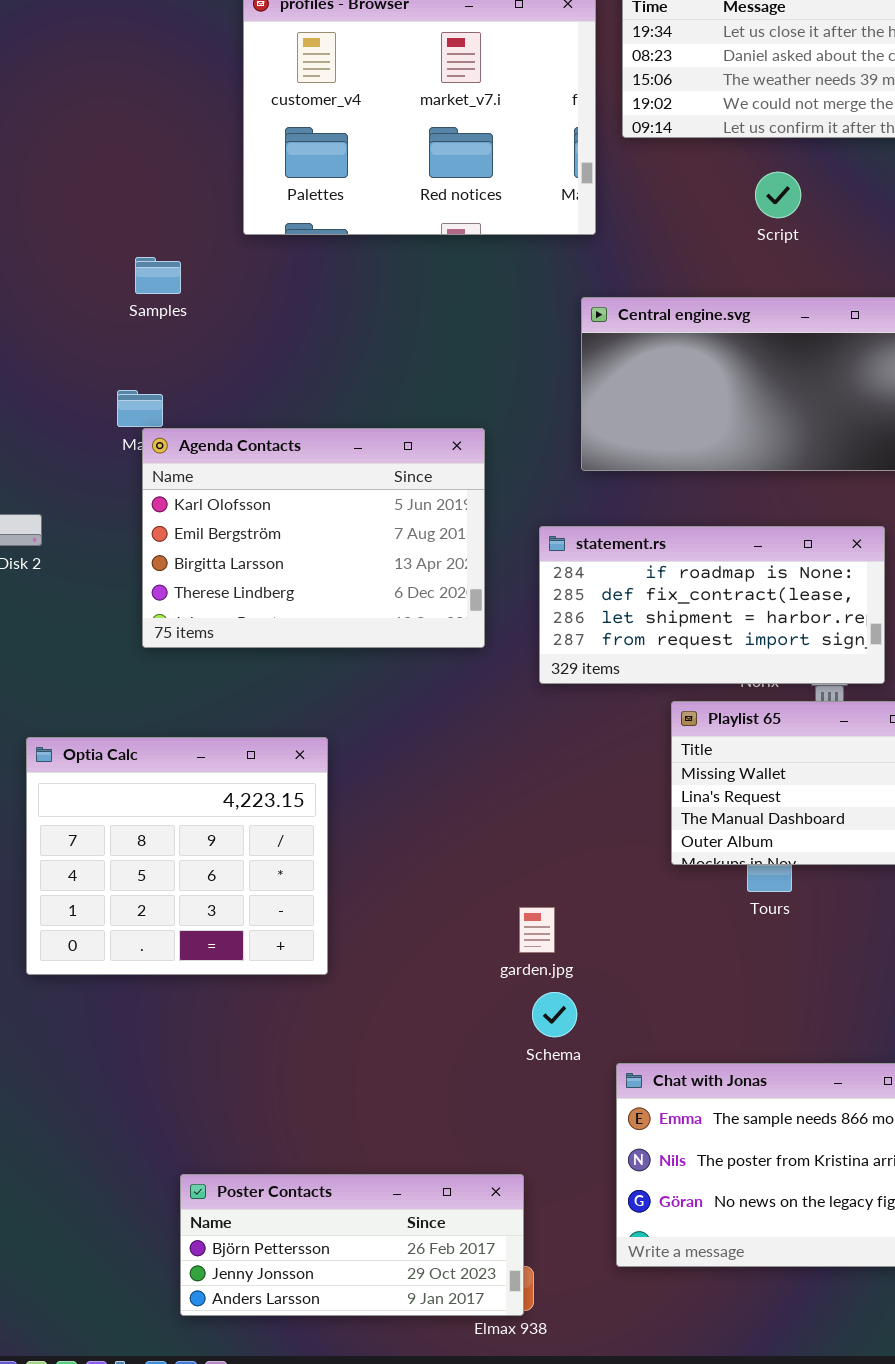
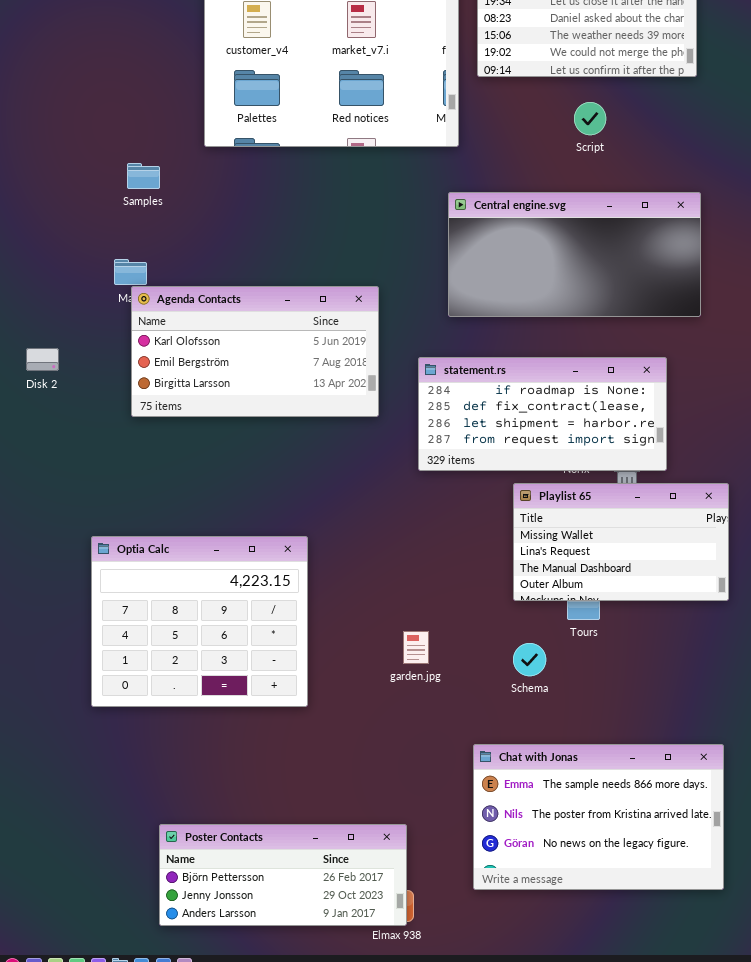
Agenda Contacts: [142,428,485,648] -> [131,286,379,417], resized
Optia Calc: [26,737,328,975] -> [91,536,308,707], moved
Schema: [532,992,577,1037] -> [513,643,546,676], moved

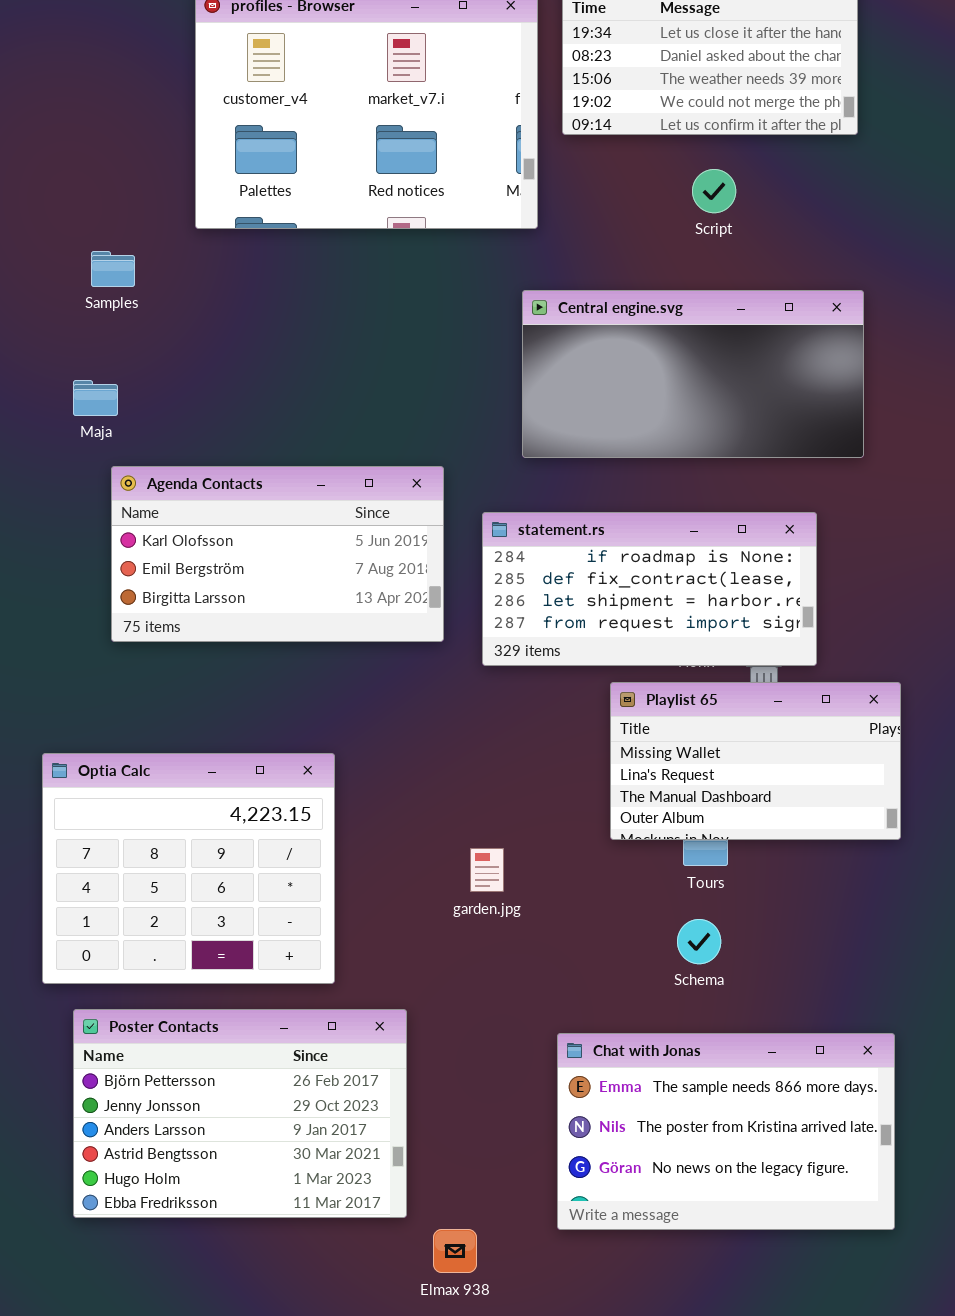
Agenda Contacts: [131,286,379,417] -> [111,466,444,642], moved
garden.jpg: [403,631,429,664] -> [470,848,504,892], moved
Schema: [513,643,546,676] -> [677,919,721,964], moved
Poster Contacts: [159,824,407,926] -> [73,1009,407,1218], moved, resized

